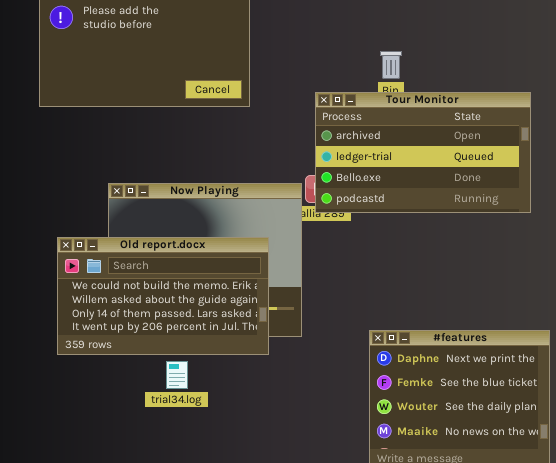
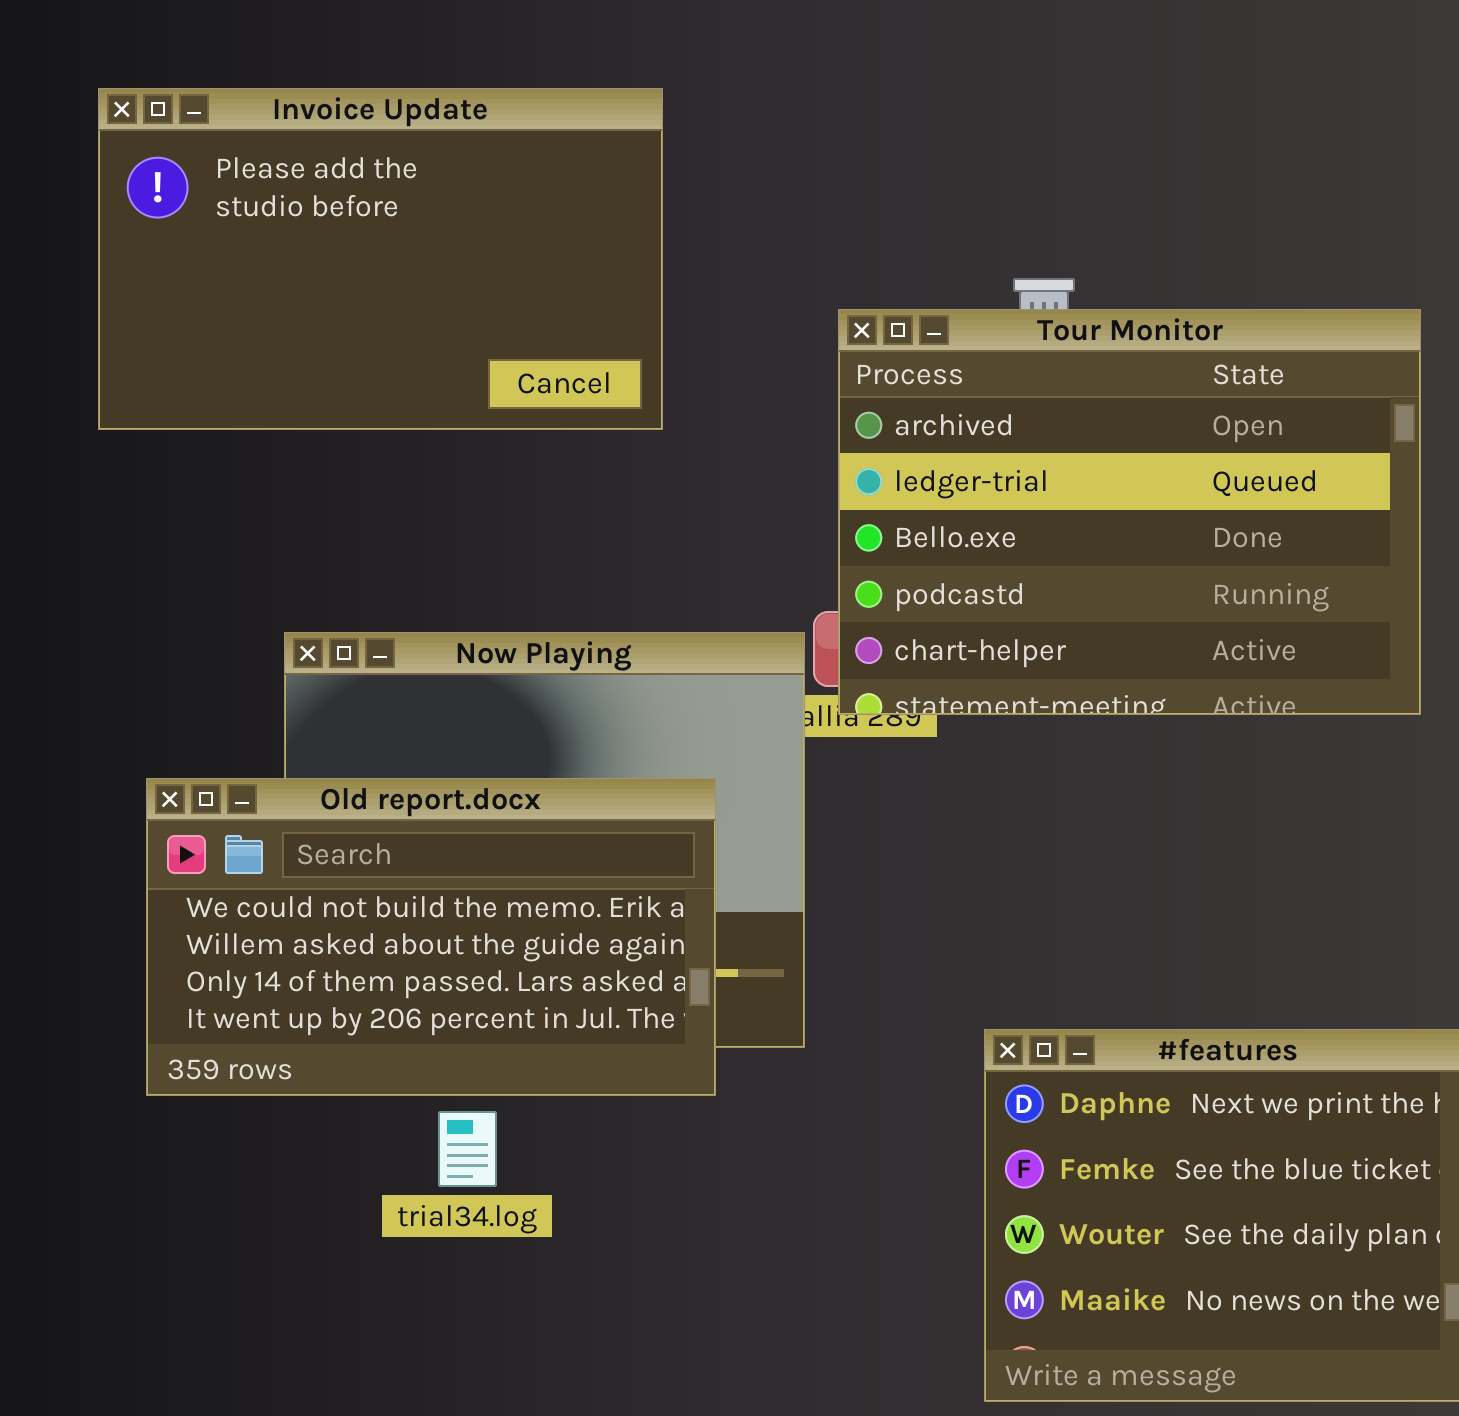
Tour Monitor: [315,92,531,213] -> [838,309,1421,715], resized

